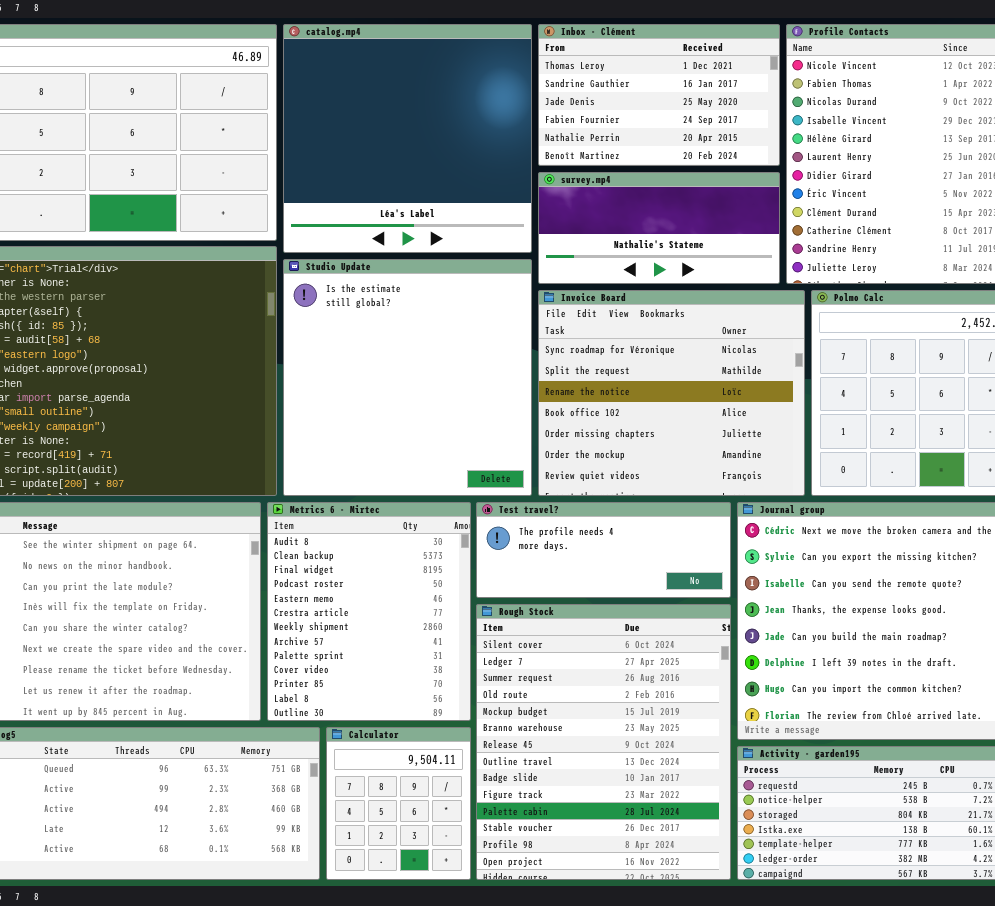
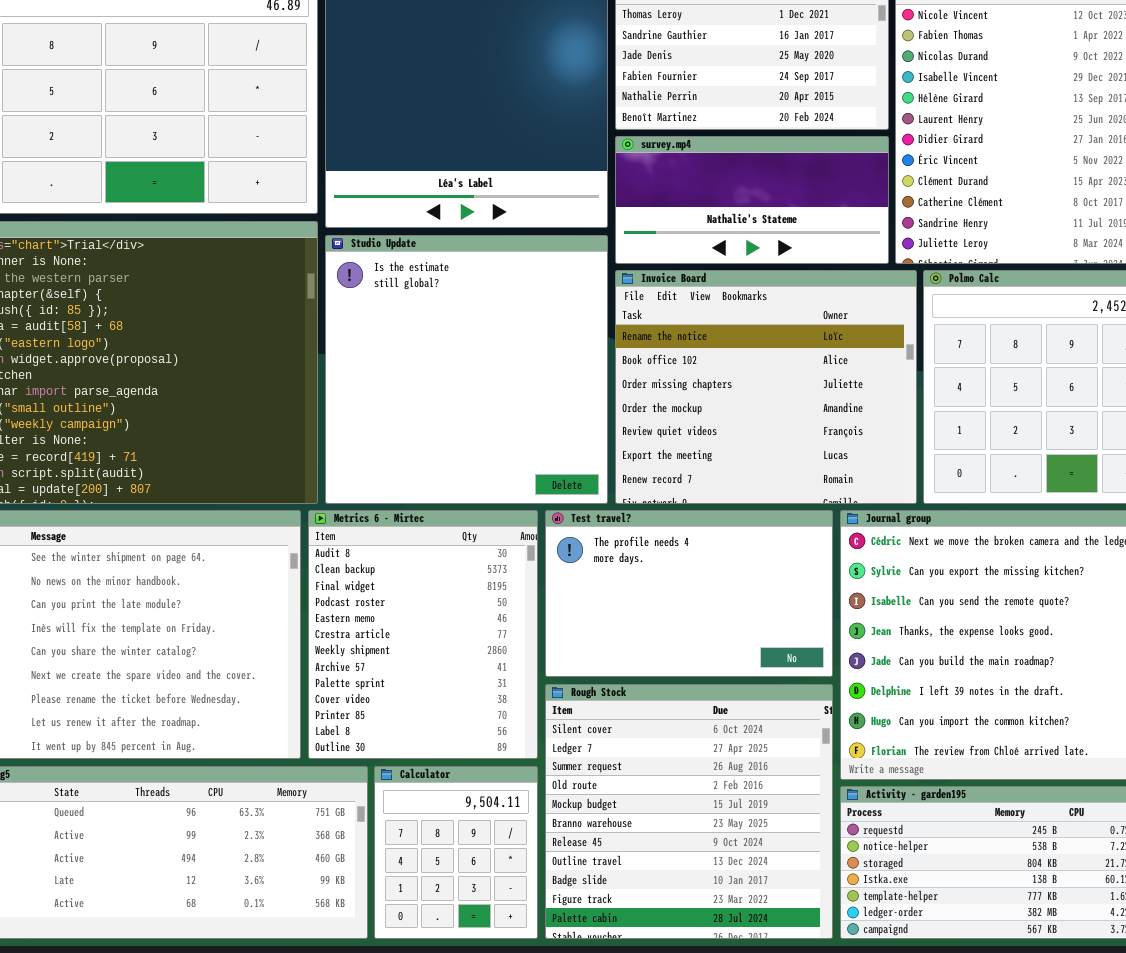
Invoice Board: [538,290,805,496] -> [615,270,917,504], scrolled down 2 rows
Test travel?: [476,502,731,598] -> [545,510,833,677], resized
Rough Stock: [476,604,731,880] -> [545,684,833,939], resized

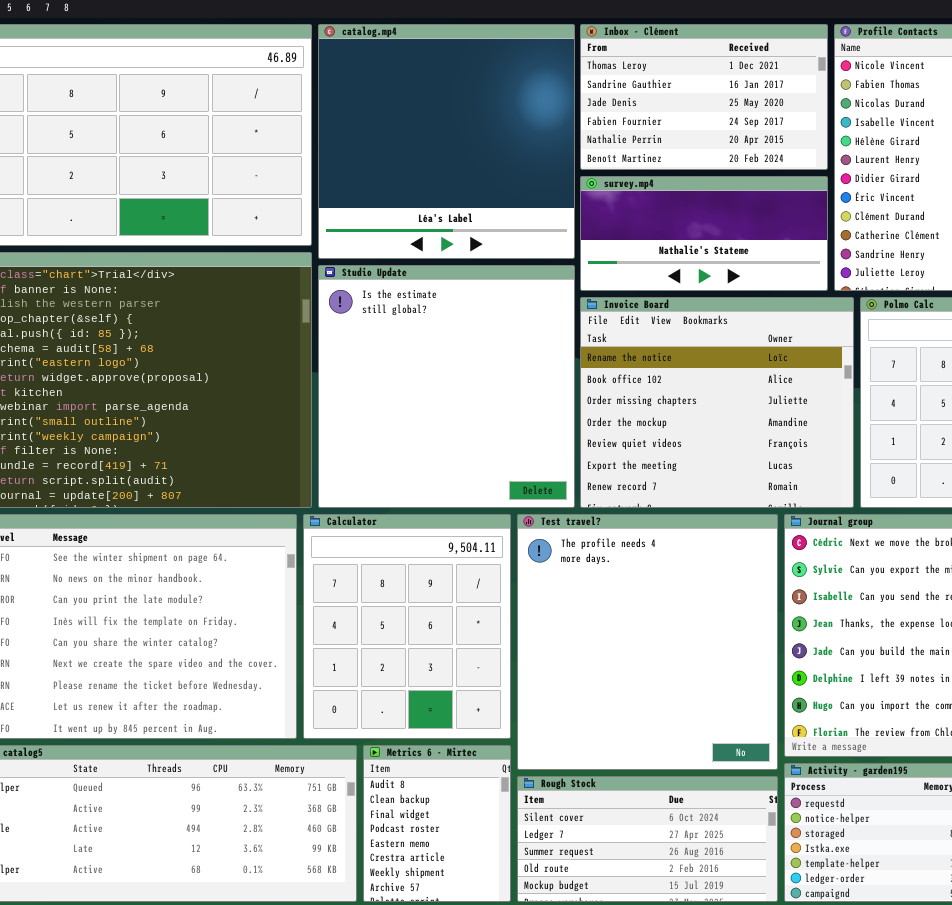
Metrics 6 - Mirtec: [308,510,538,759] -> [363,745,511,902], moved, resized
Test travel?: [545,510,833,677] -> [517,514,778,770], resized
Rough Stock: [545,684,833,939] -> [517,776,778,902], resized
Calculator: [374,766,538,939] -> [303,514,511,739], moved, resized

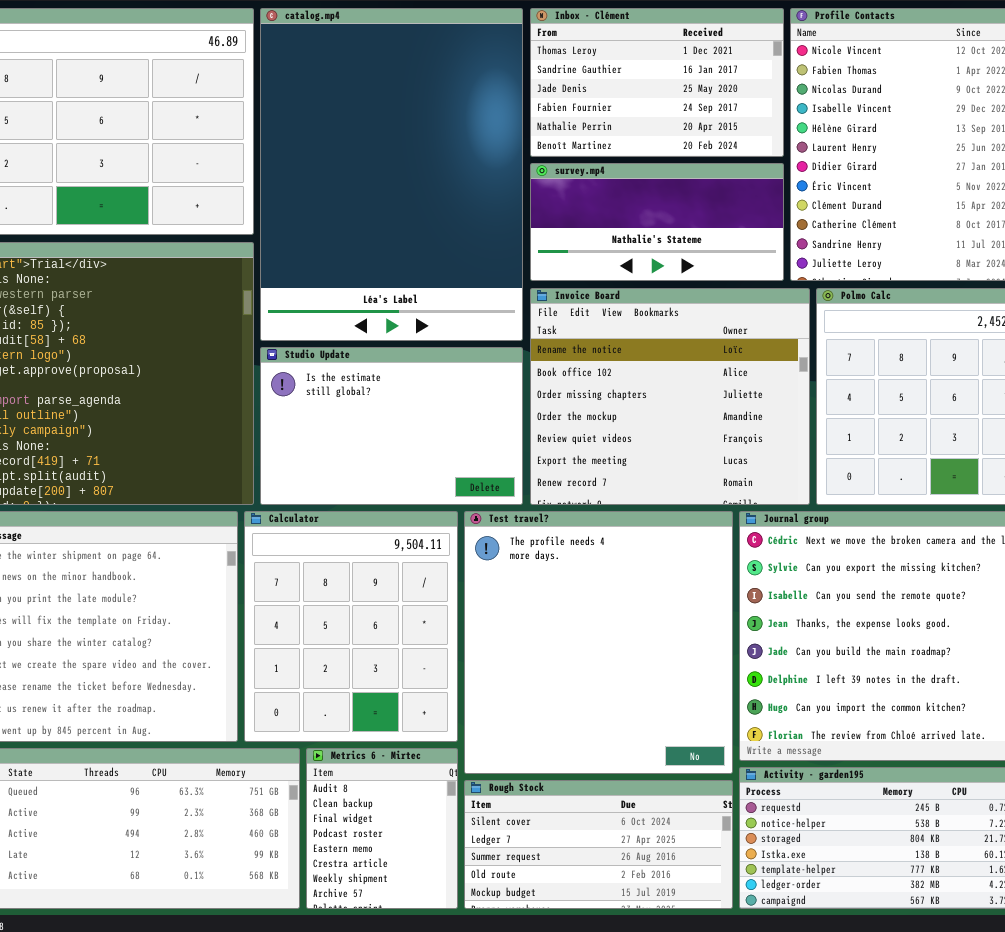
catalog.mp4: [318,24,575,259] -> [260,8,523,341], resized
Studio Update: [318,265,575,508] -> [260,347,523,505], resized

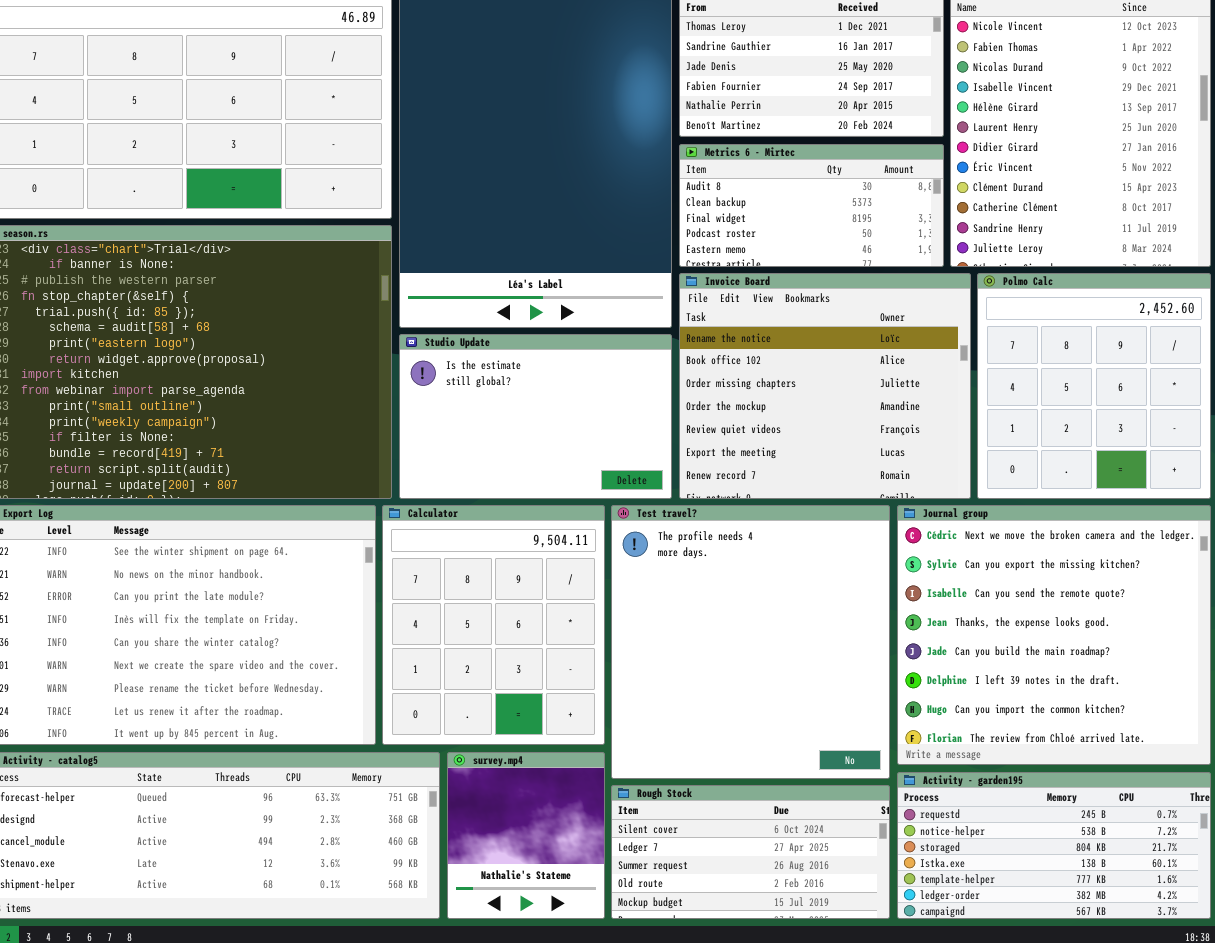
survey.mp4: [530,163,784,281] -> [447,752,605,919], moved, resized
Metrics 6 - Mirtec: [306,748,458,909] -> [679,144,944,267], moved, resized

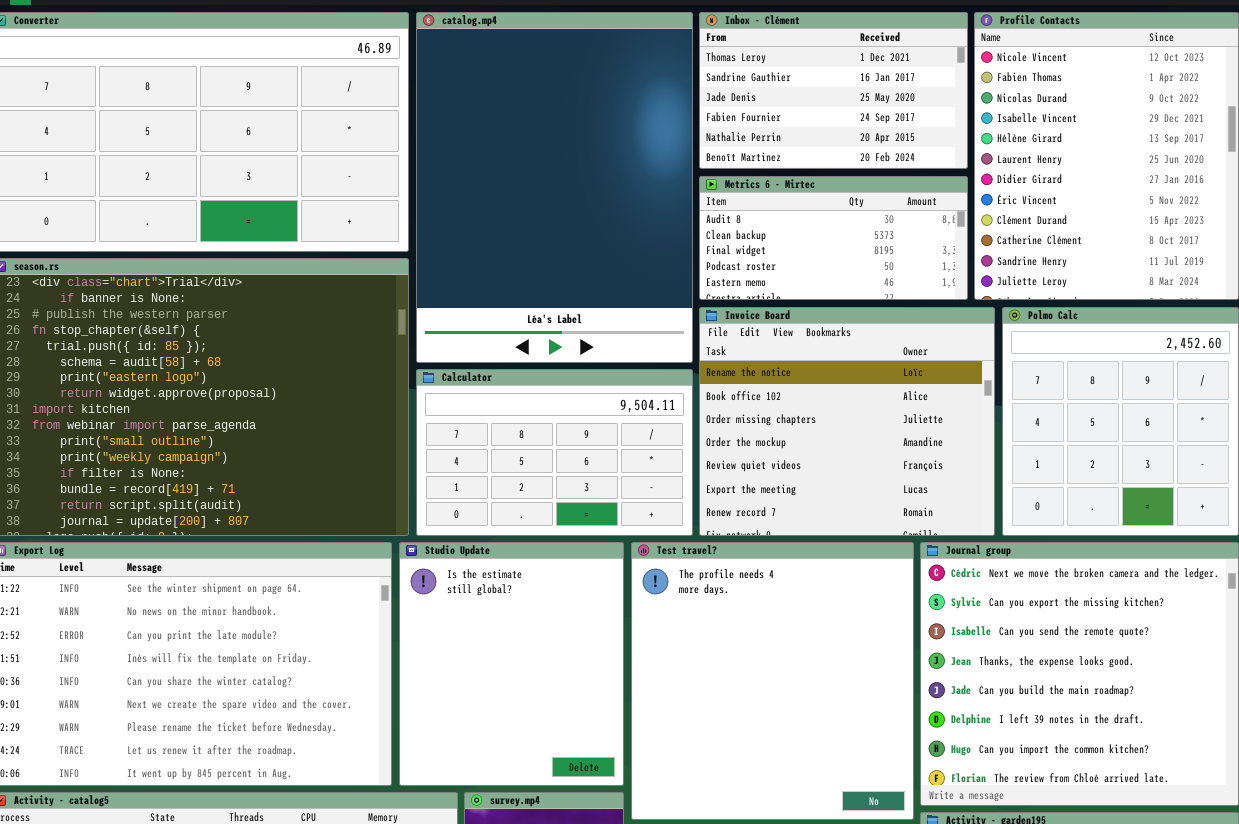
Studio Update: [399,334,672,499] -> [399,542,624,786], moved, resized
Calculator: [382,505,605,745] -> [416,369,693,536], moved, resized

